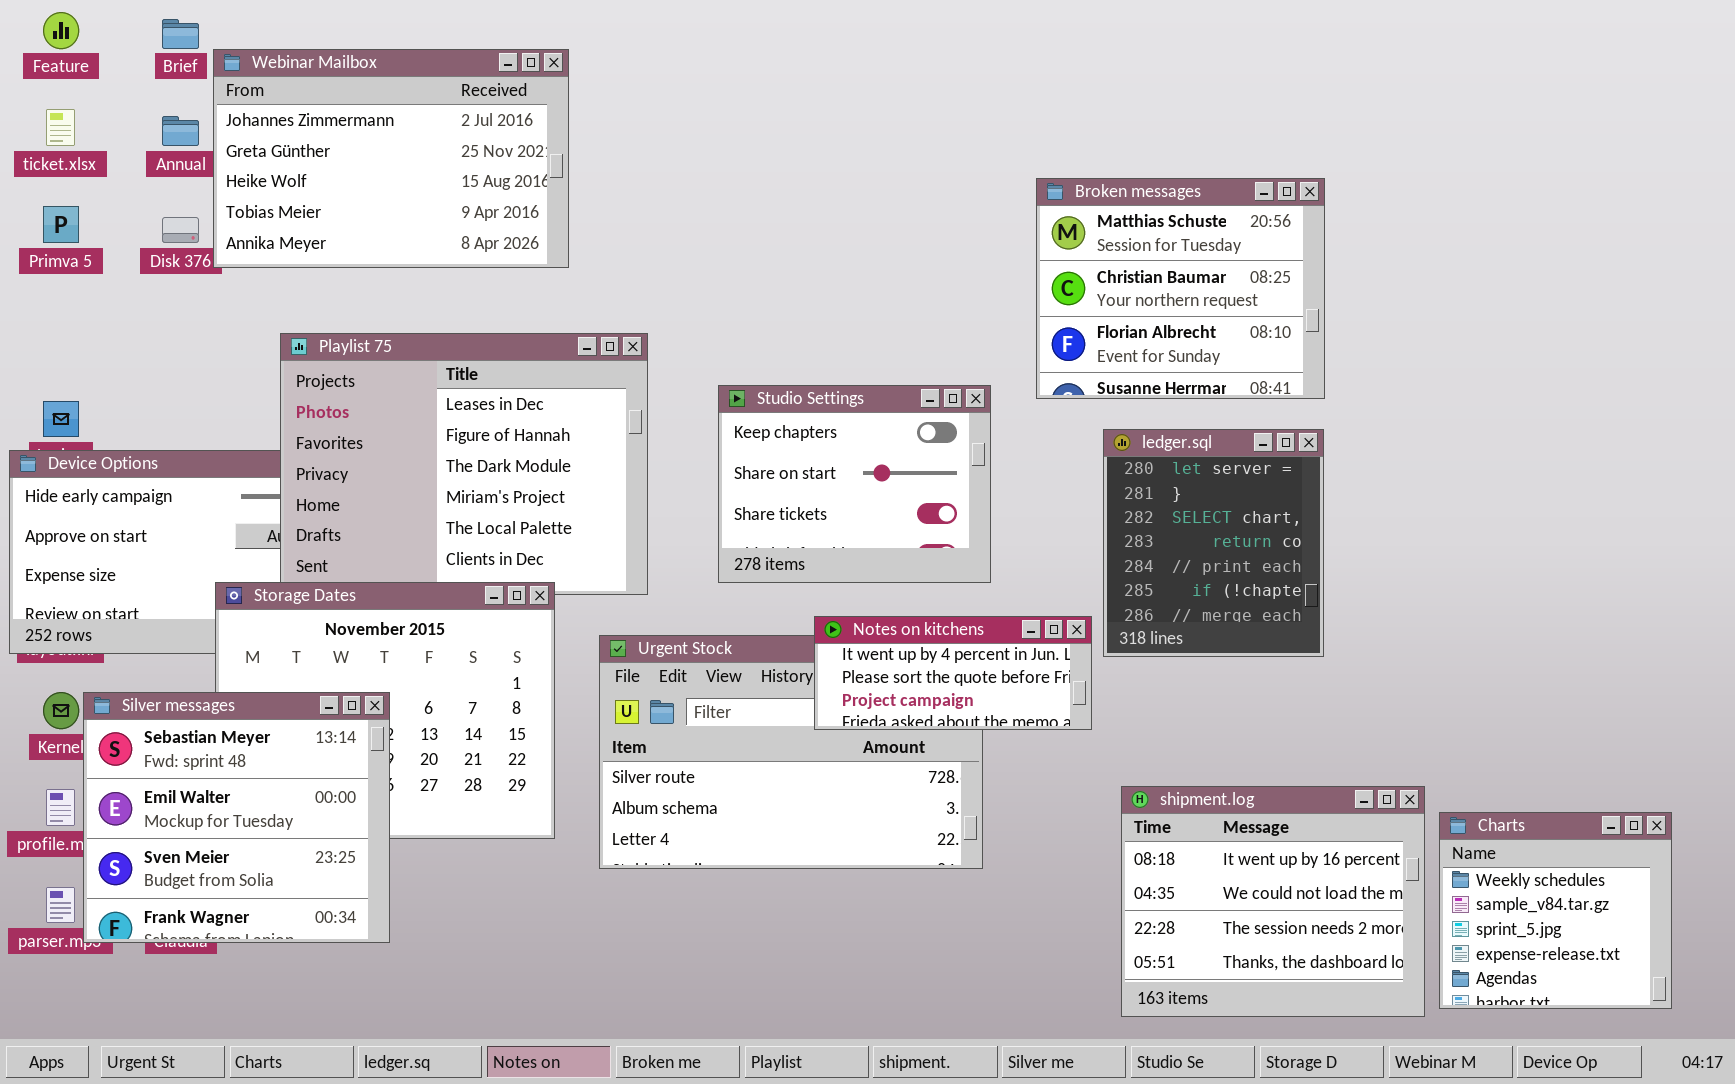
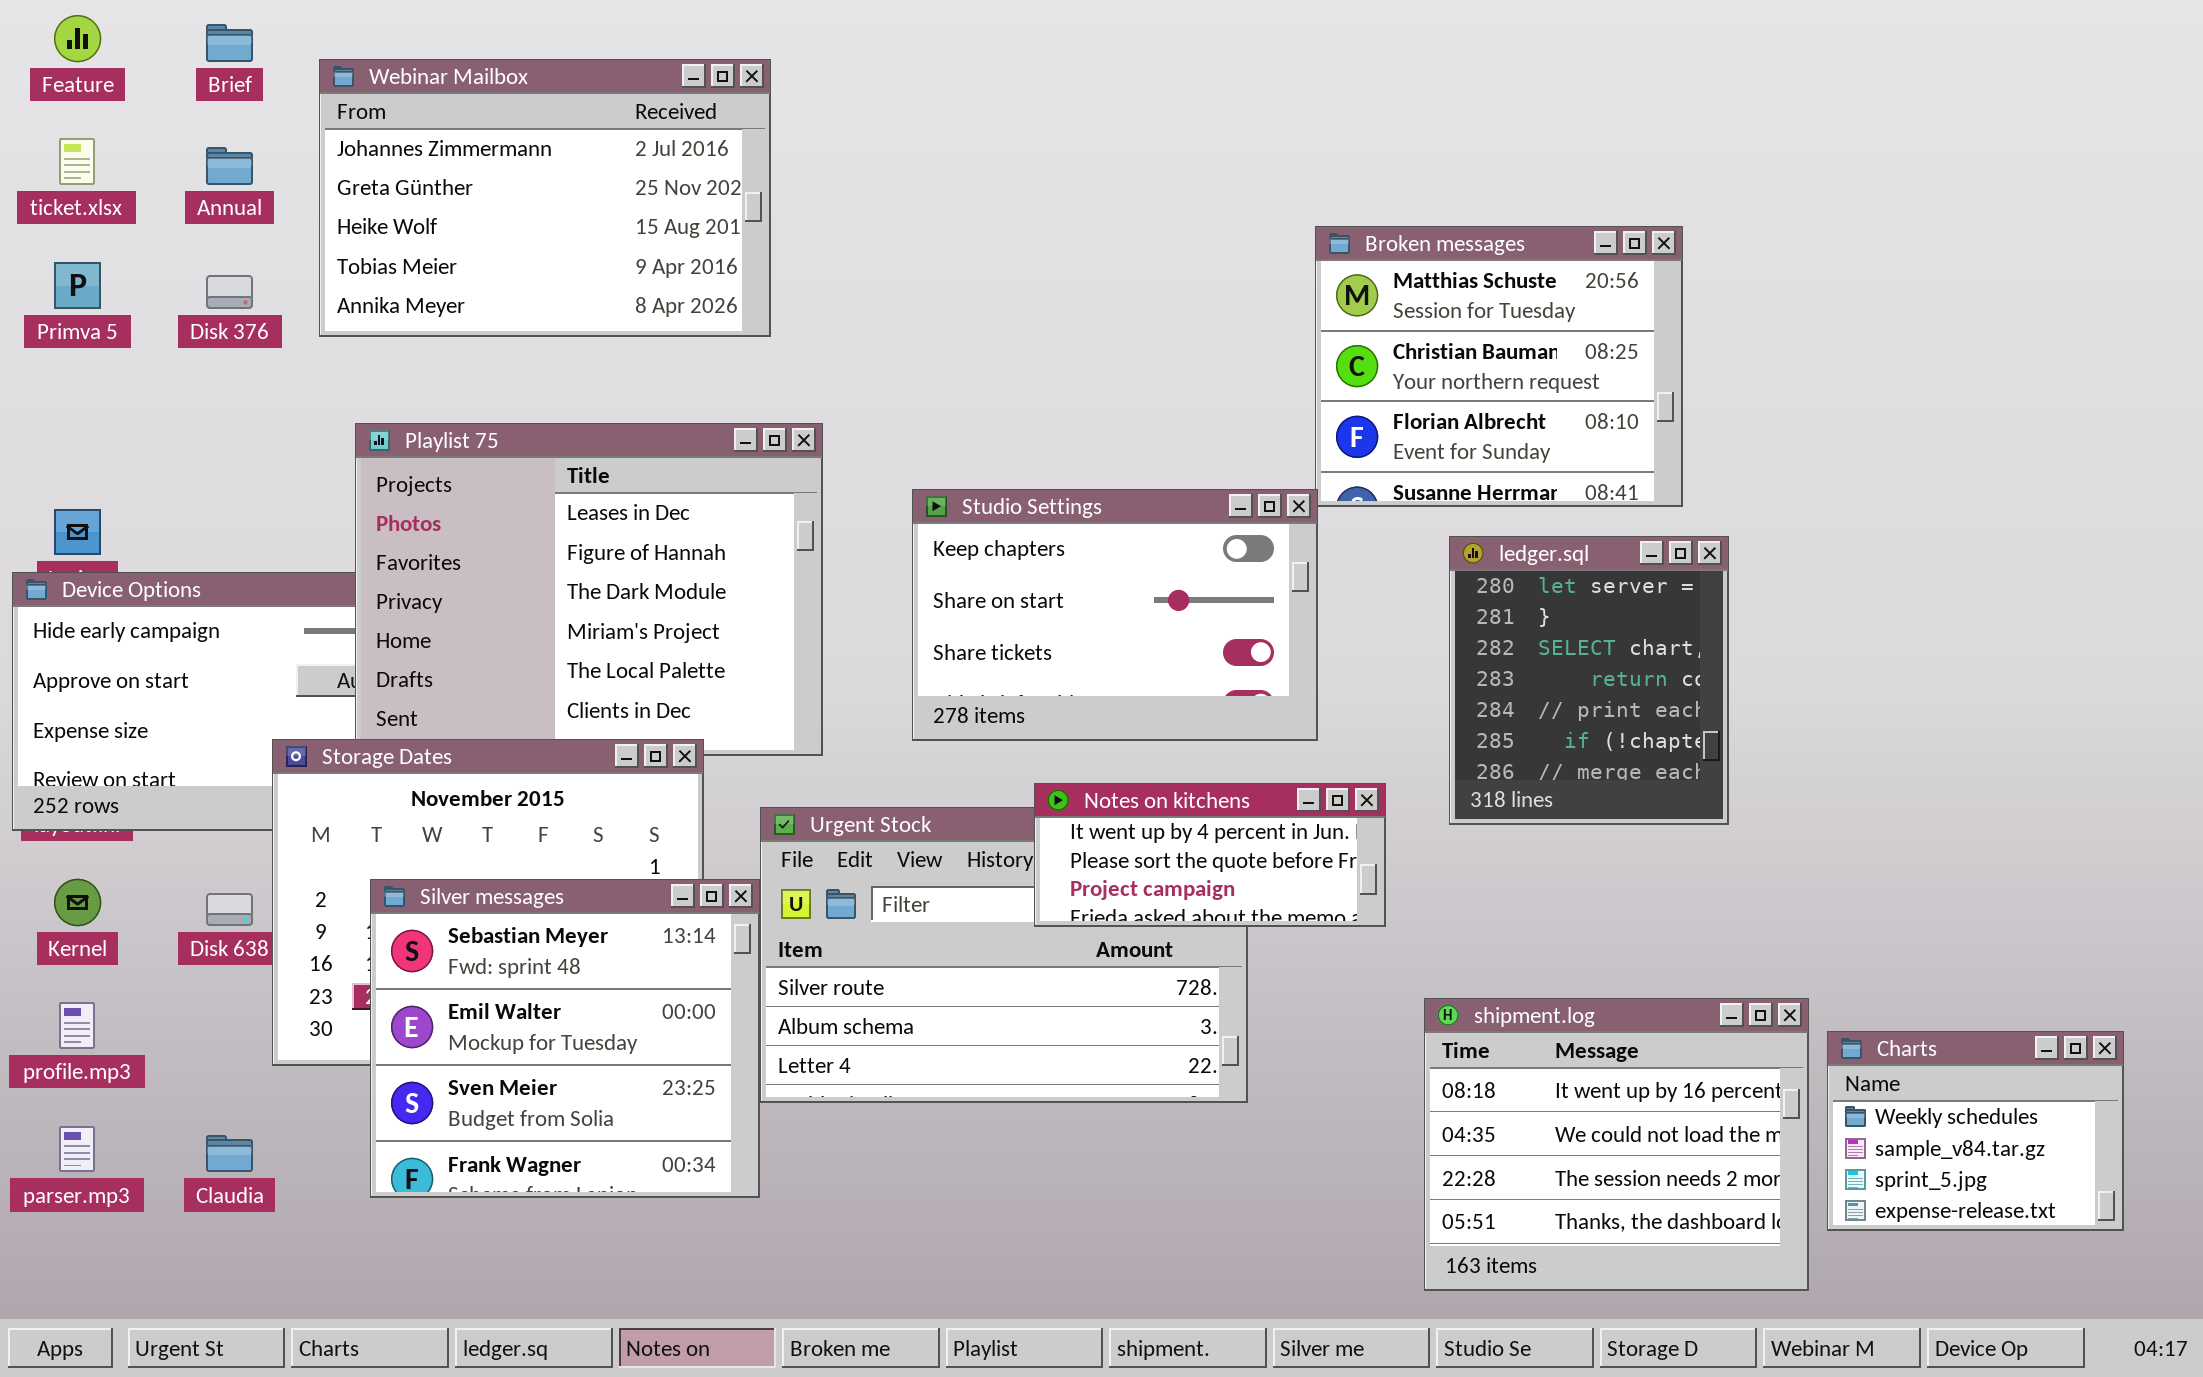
Webinar Mailbox: [213,49,569,268] -> [319,59,771,337], moved
Studio Settings: [718,385,991,583] -> [912,489,1318,741], resized
ledger.sql: [1103,429,1324,657] -> [1449,536,1729,825], moved
Silver messages: [83,692,390,943] -> [370,879,760,1198], moved
Charts: [1439,812,1672,1009] -> [1827,1031,2124,1231], resized

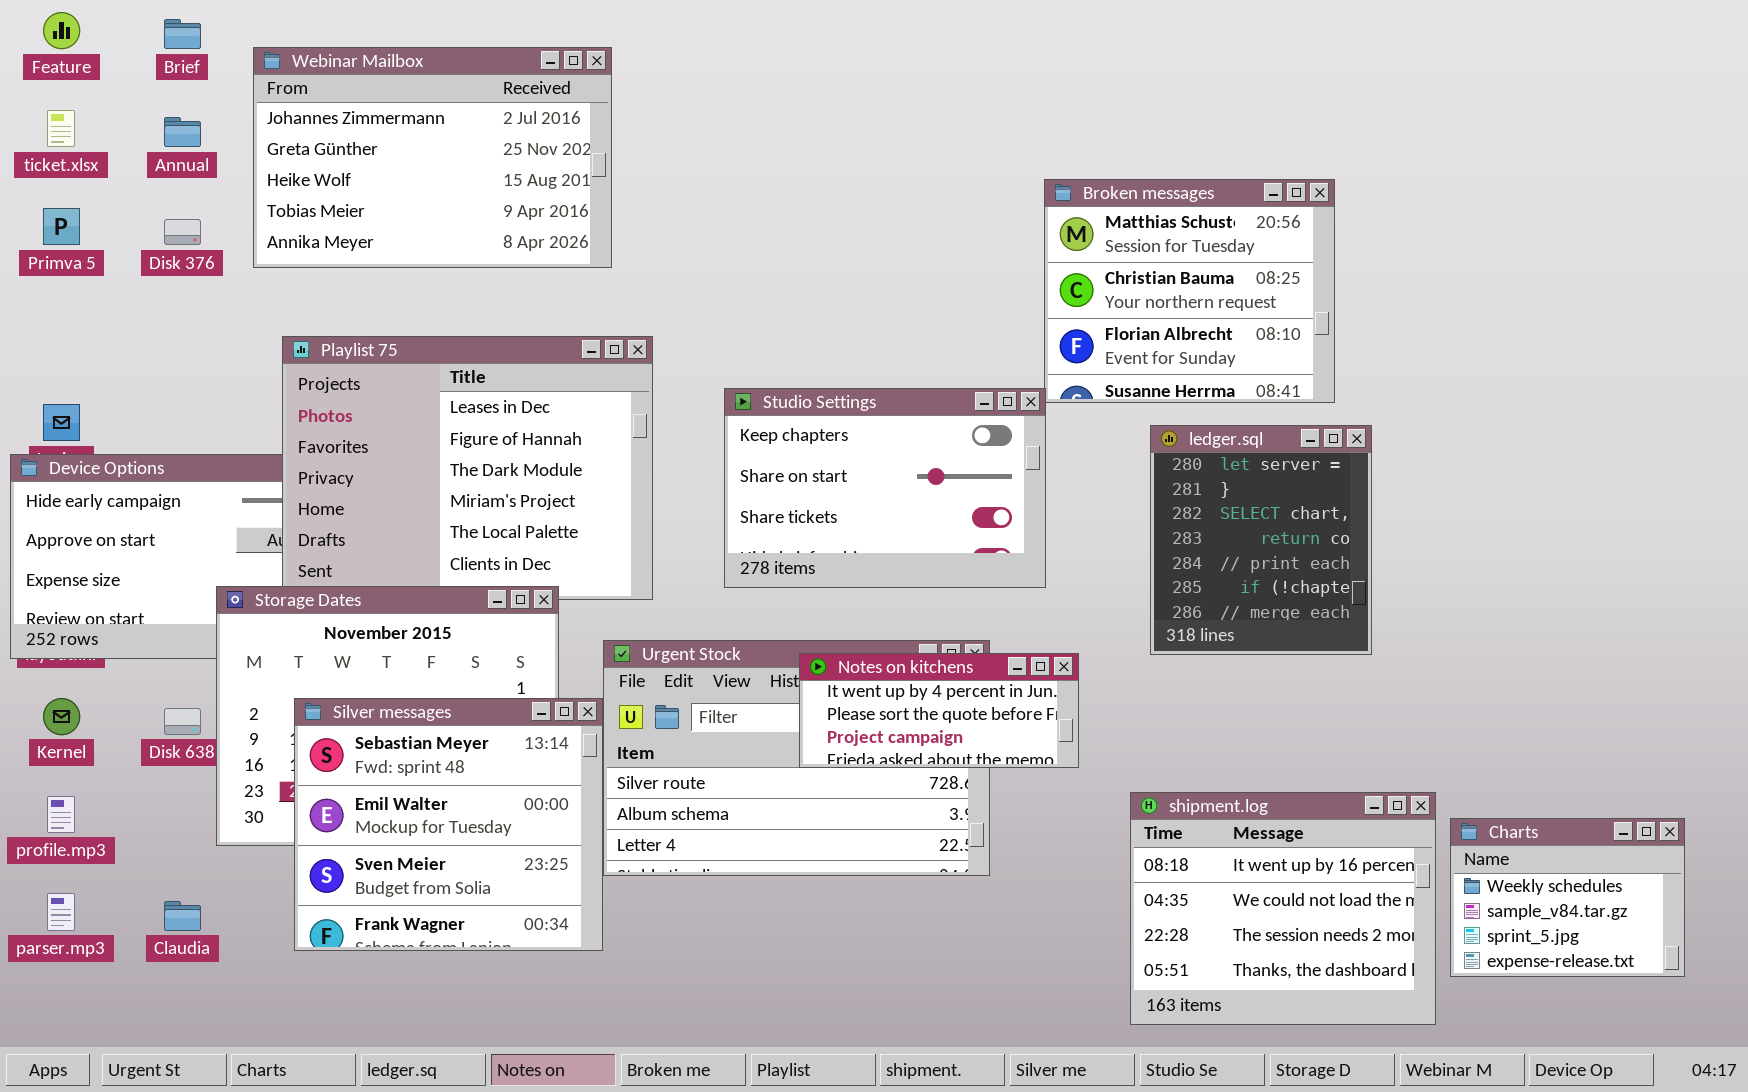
Notes on kitchens: [1034,783,1386,927] -> [799,653,1079,768], moved

